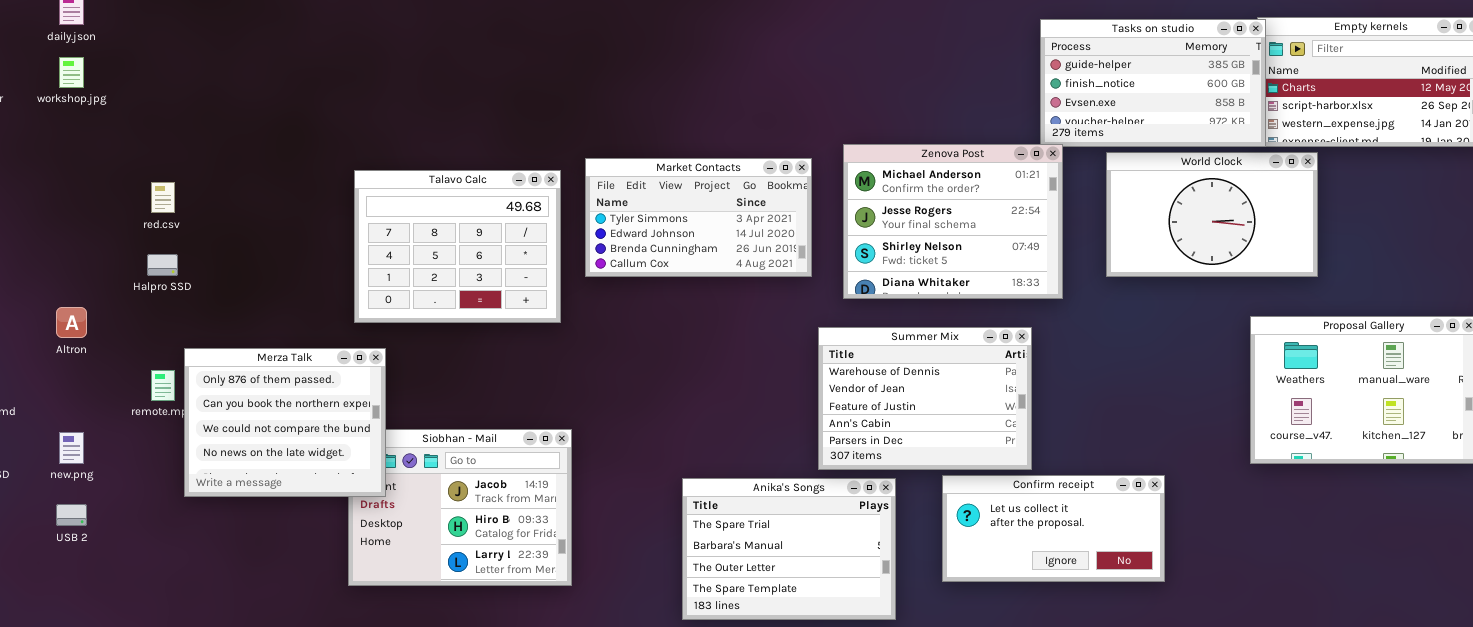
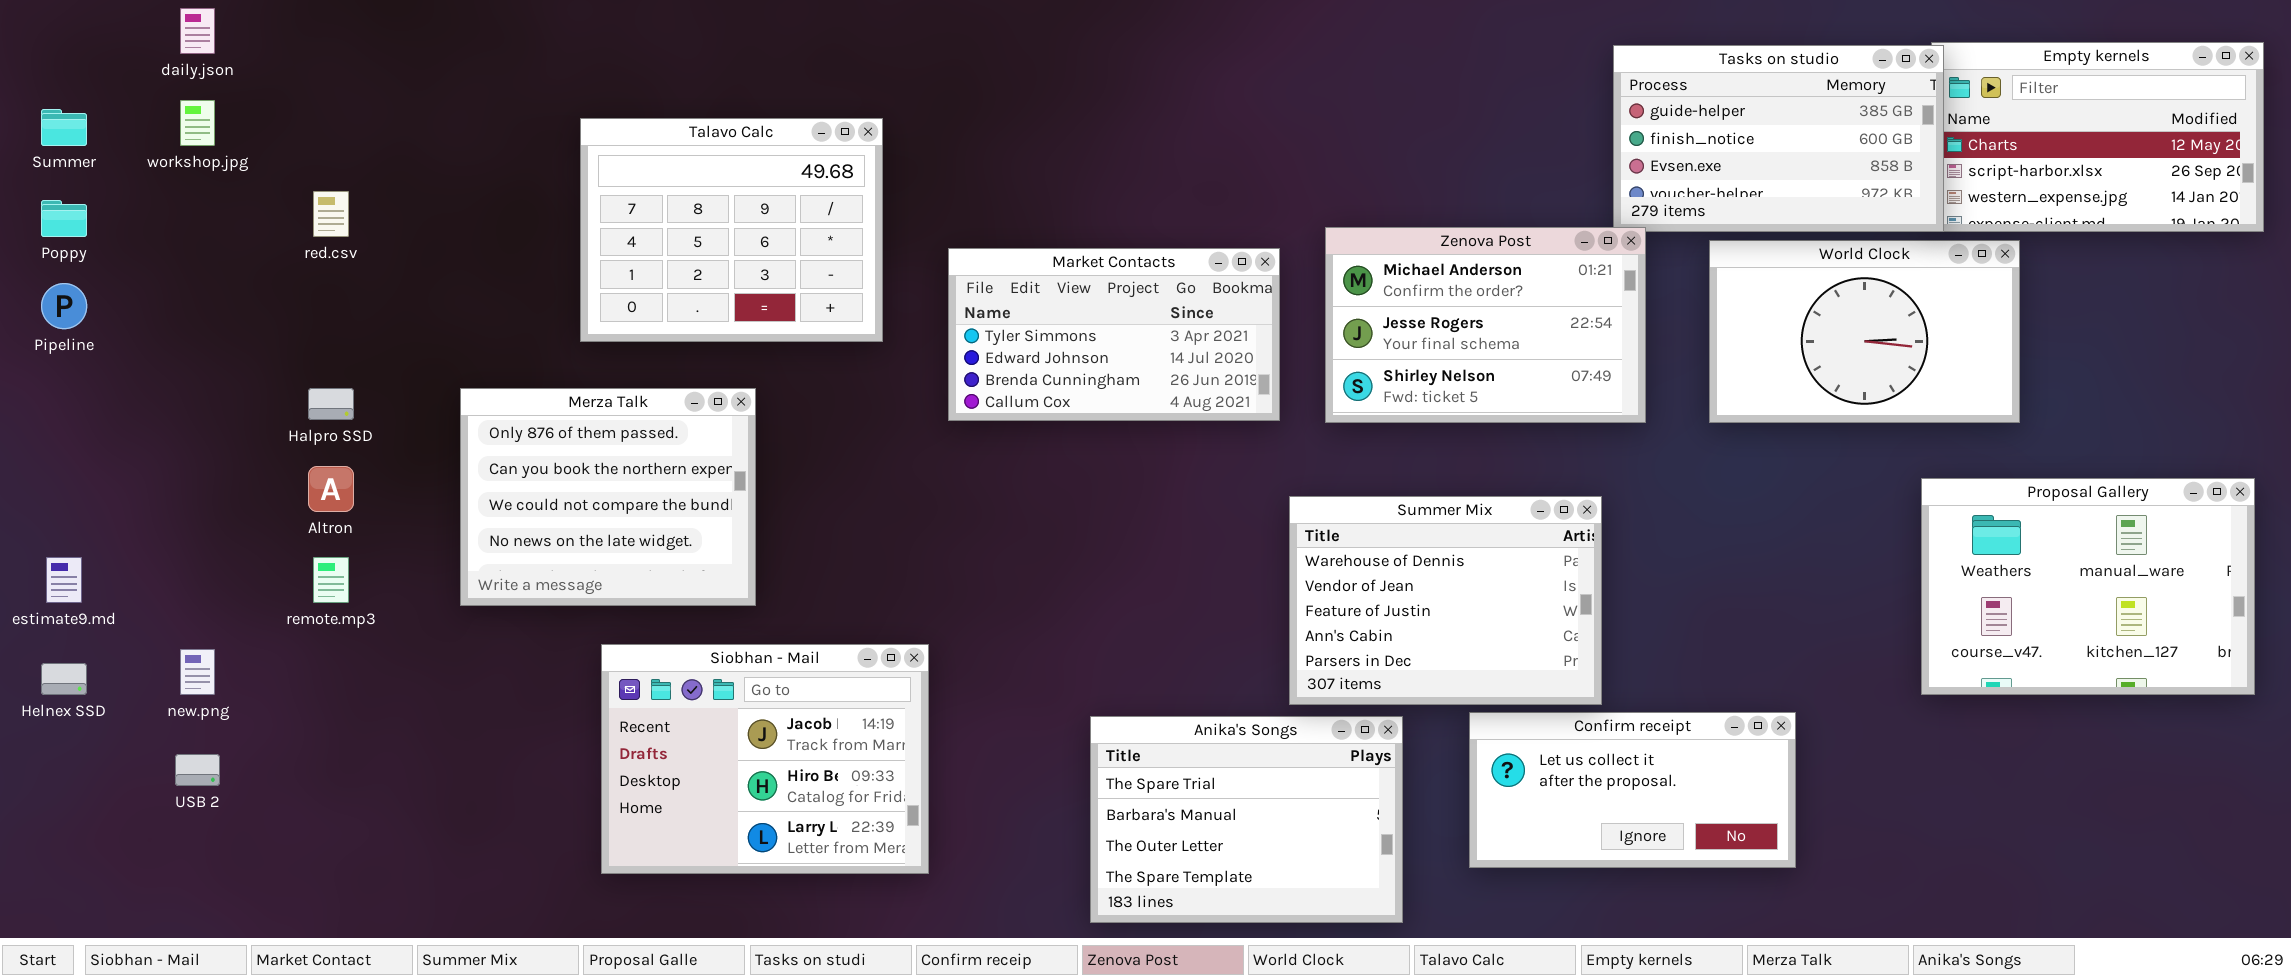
Zenova Post: [843,144,1063,299] -> [1325,227,1646,423], resized
Talavo Calc: [354,170,561,323] -> [580,118,883,342], moved
red.csv: [151,182,175,213] -> [313,191,349,237], moved
Altron: [56,307,87,338] -> [308,466,354,512], moved
Merza Talk: [184,348,386,497] -> [460,388,756,606], moved

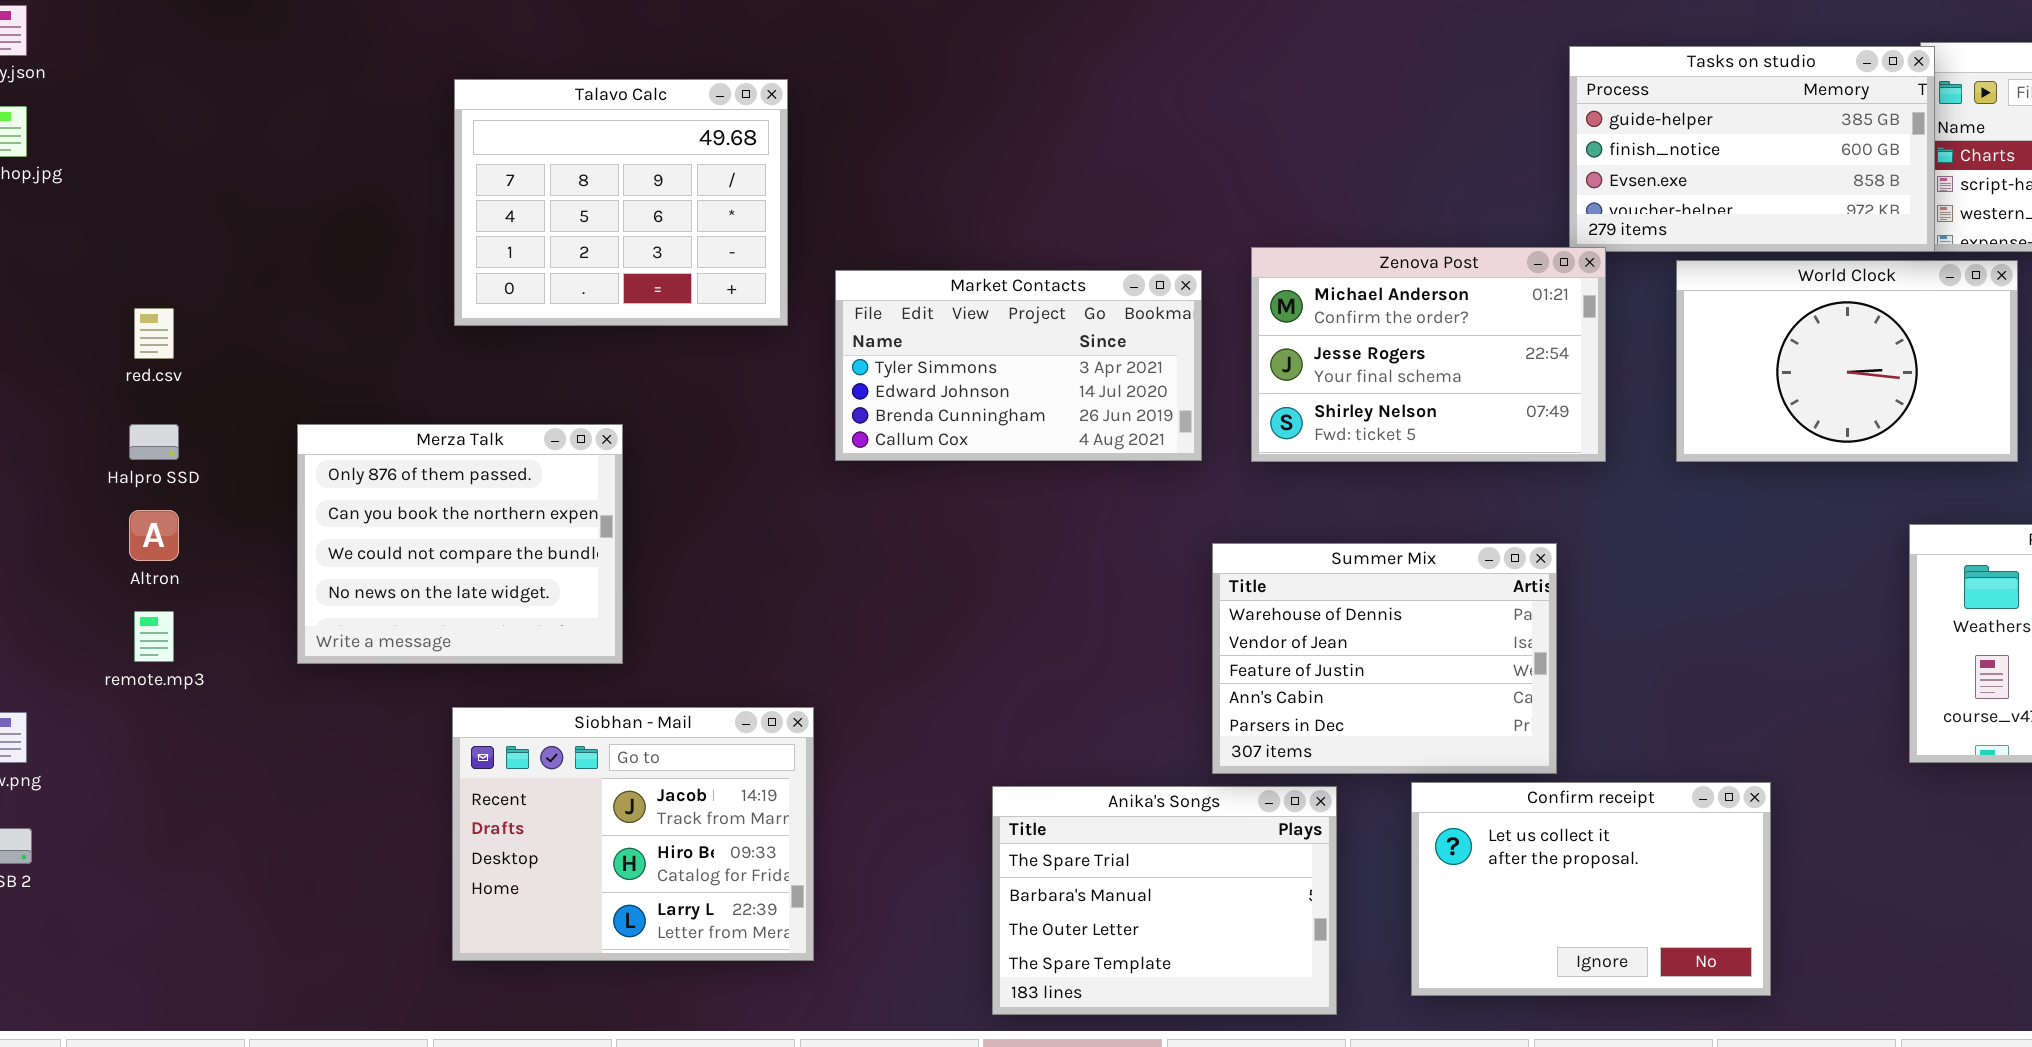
Talavo Calc: [580,118,883,342] -> [454,79,788,326], moved
red.csv: [313,191,349,237] -> [134,308,174,359], moved
Confirm receipt: [1469,712,1796,868] -> [1411,782,1771,996], resized

